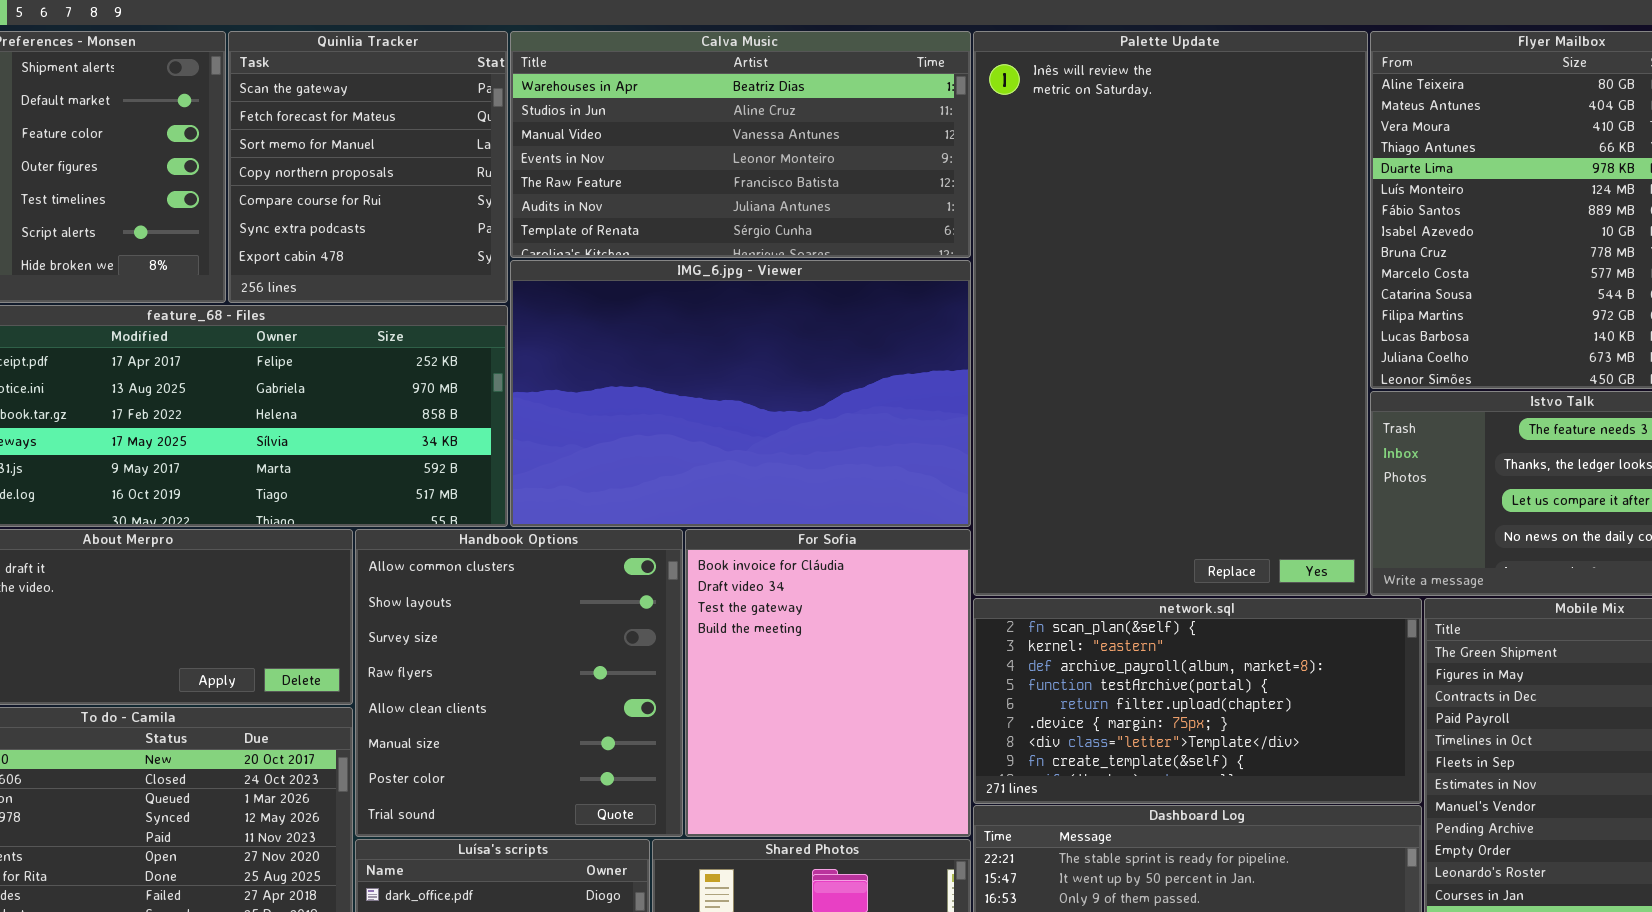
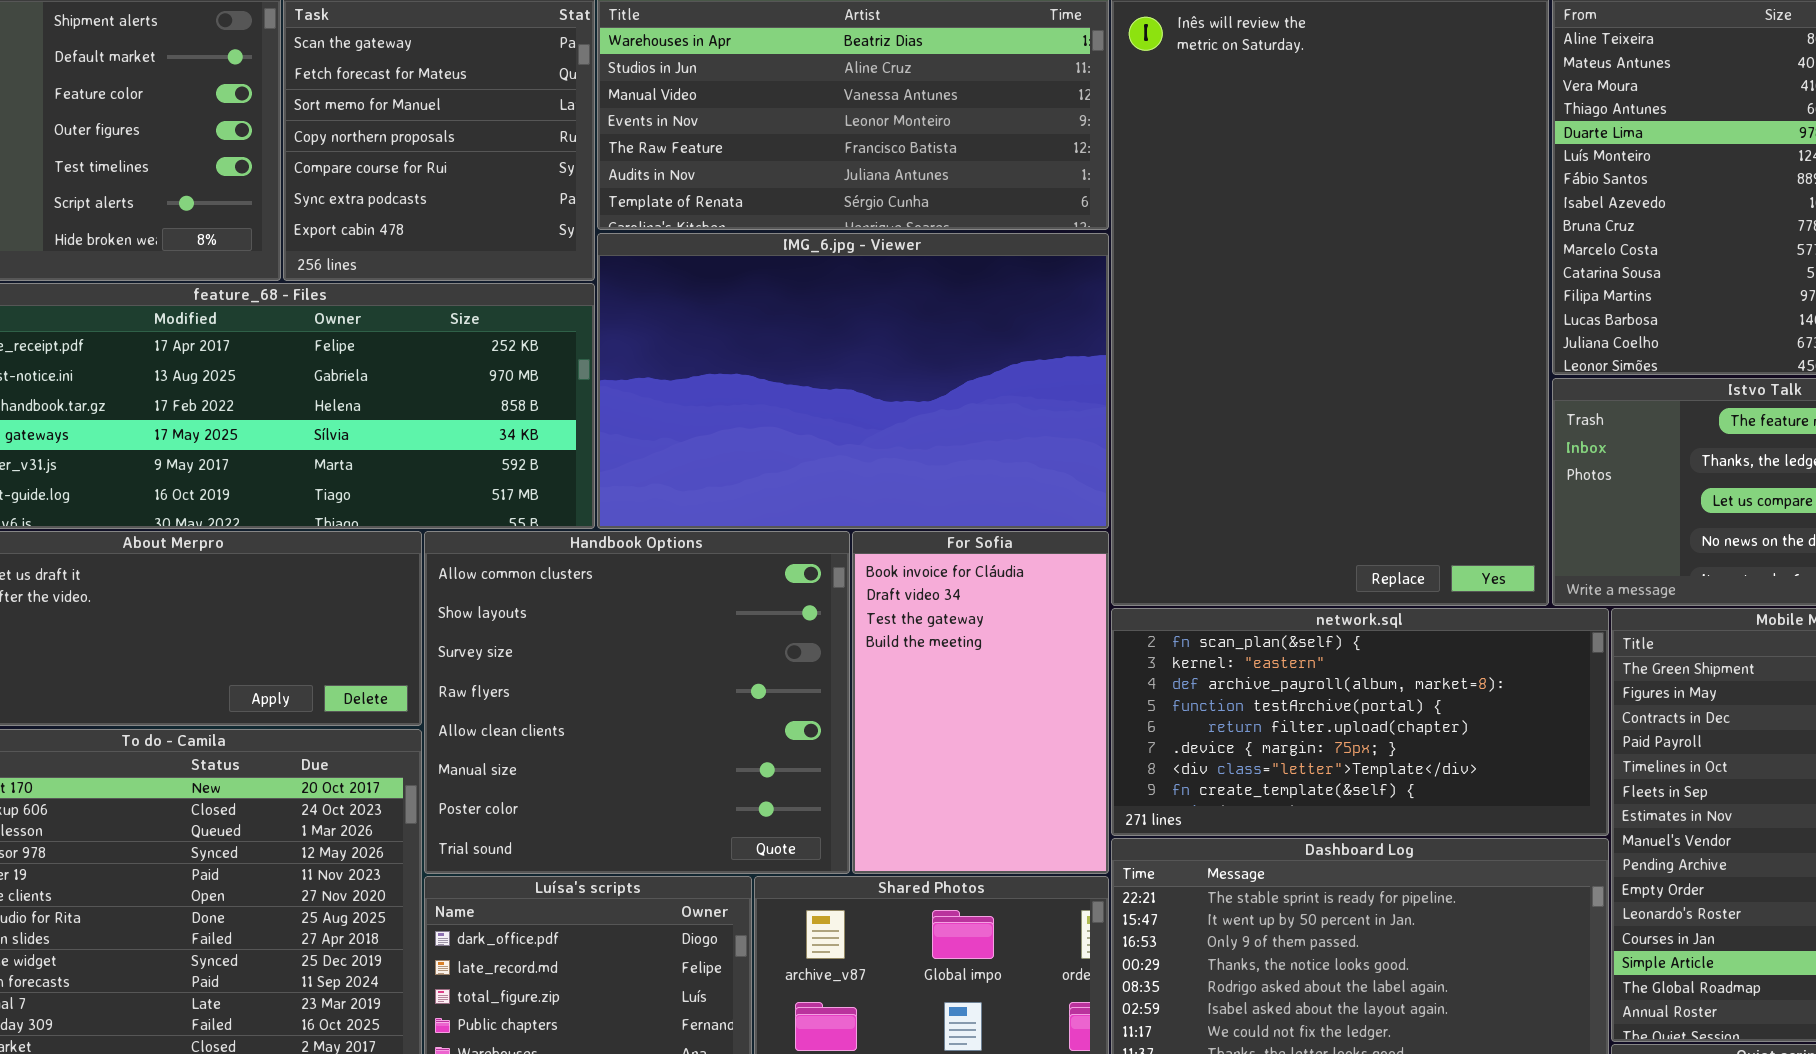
Handbook Options: [355,529,683,837] -> [424,531,850,874], resized
For Sofia: [685,529,971,837] -> [852,531,1109,874], resized

